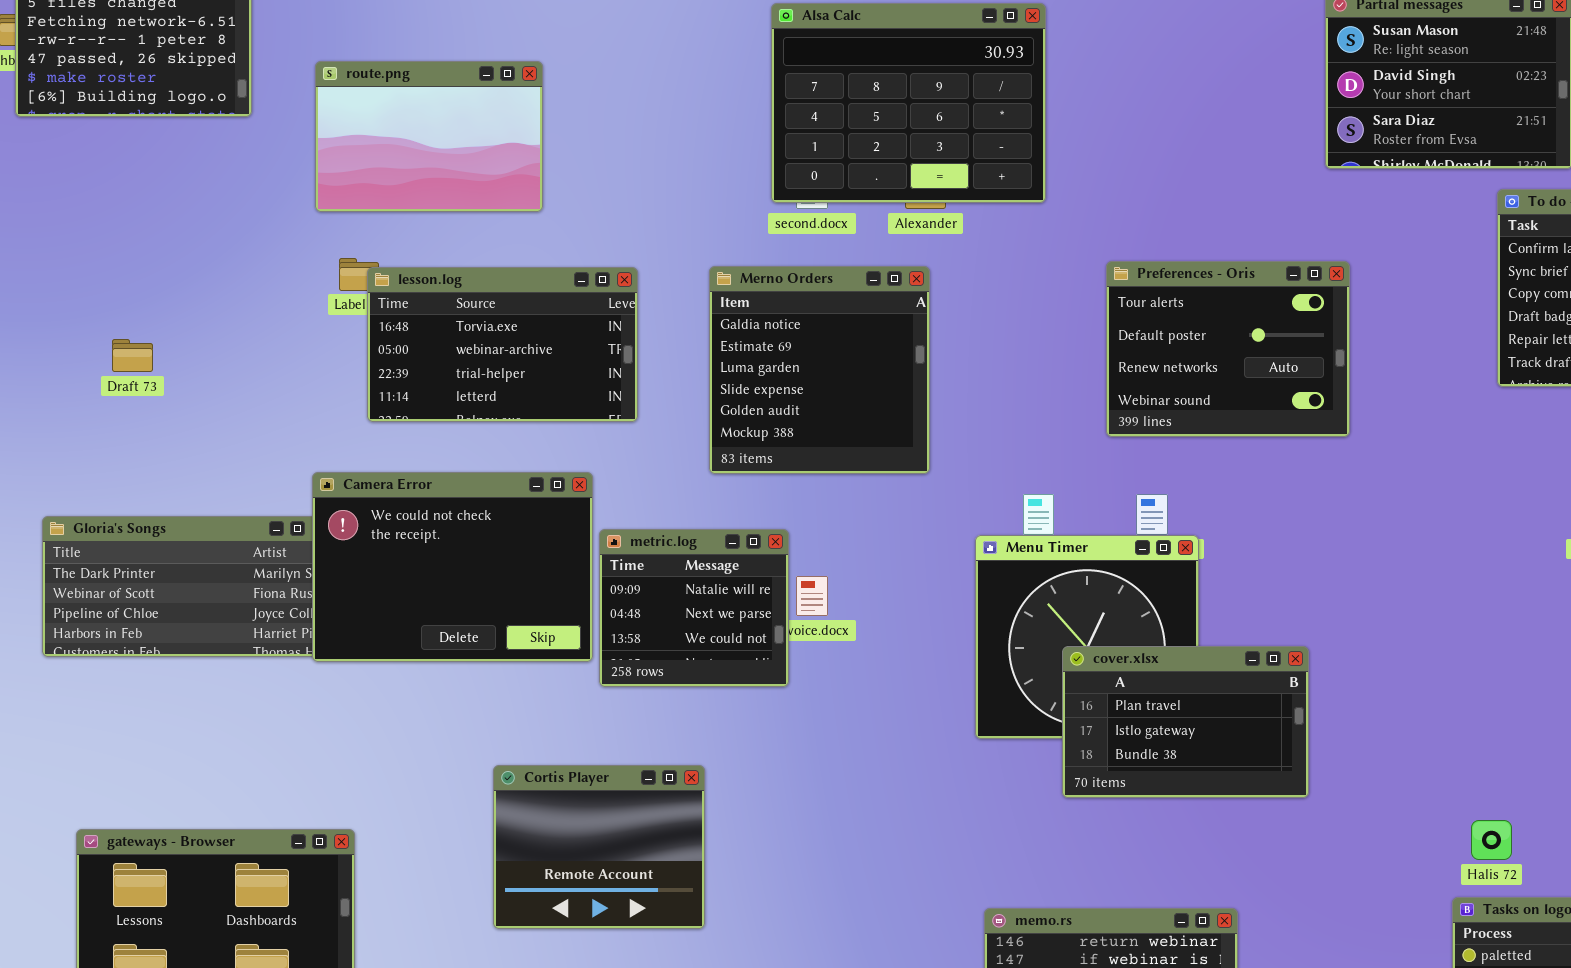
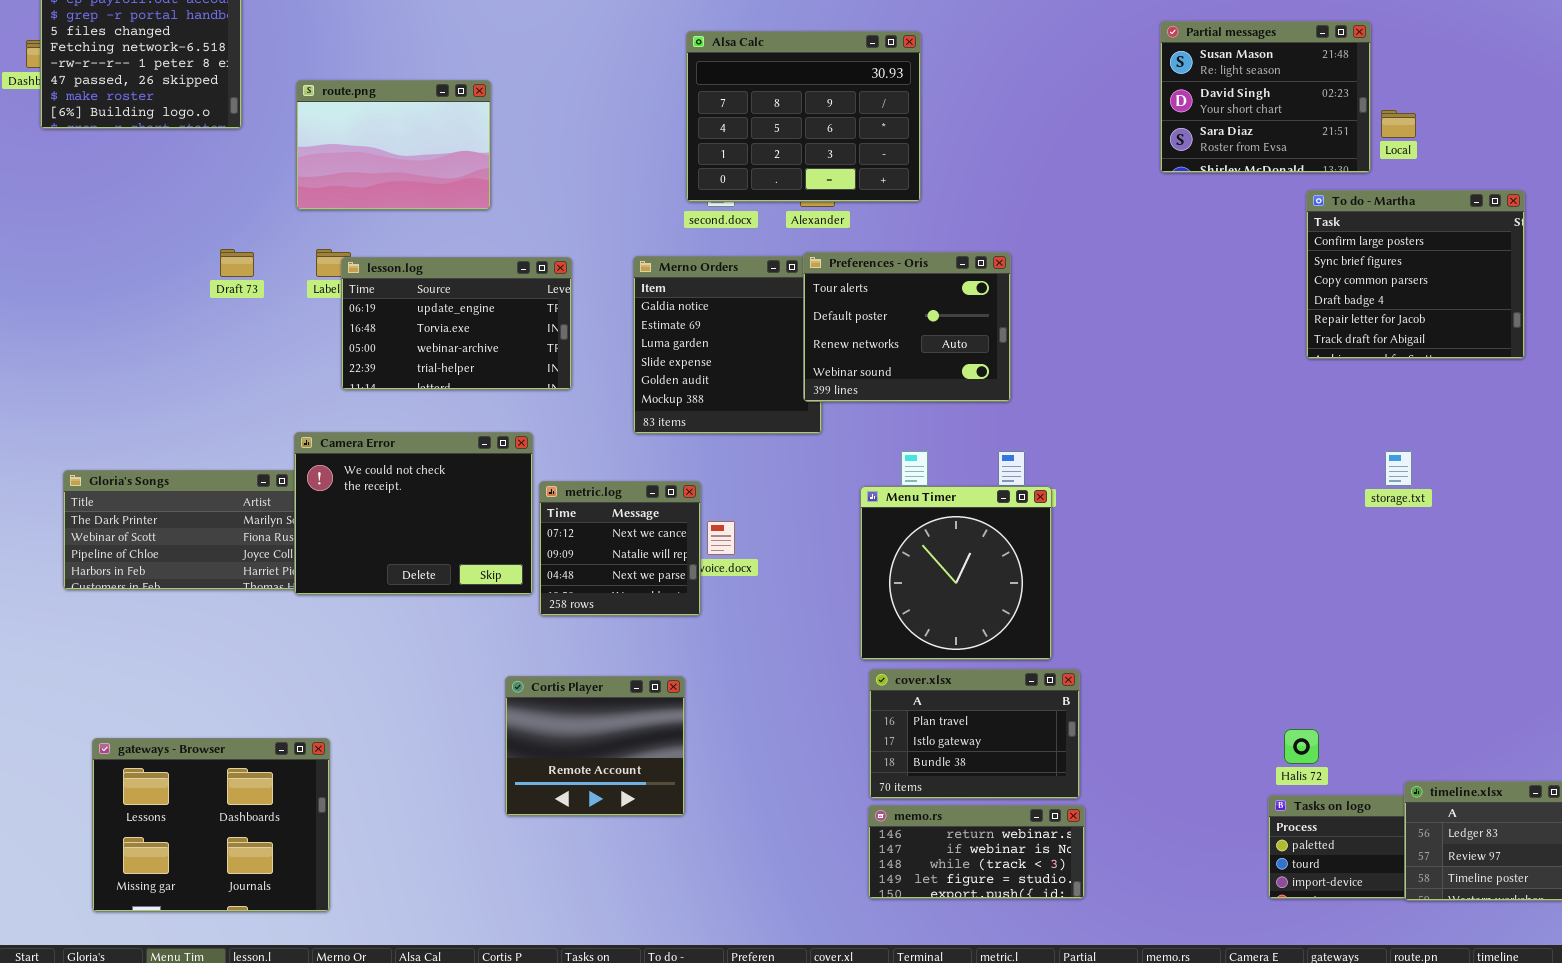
Preferences - Oris: [1106,261,1350,437] -> [803,252,1011,402], moved
lesson.log: [367,267,638,422] -> [341,257,572,390], scrolled up 1 row
Draft 73: [112,339,153,372] -> [220,249,254,277], moved
metric.log: [599,529,789,687] -> [539,481,701,616], scrolled up 1 row
cover.xlsx: [1062,646,1309,798] -> [869,669,1080,799], moved
Cortis Player: [493,765,705,929] -> [505,676,685,816], moved

